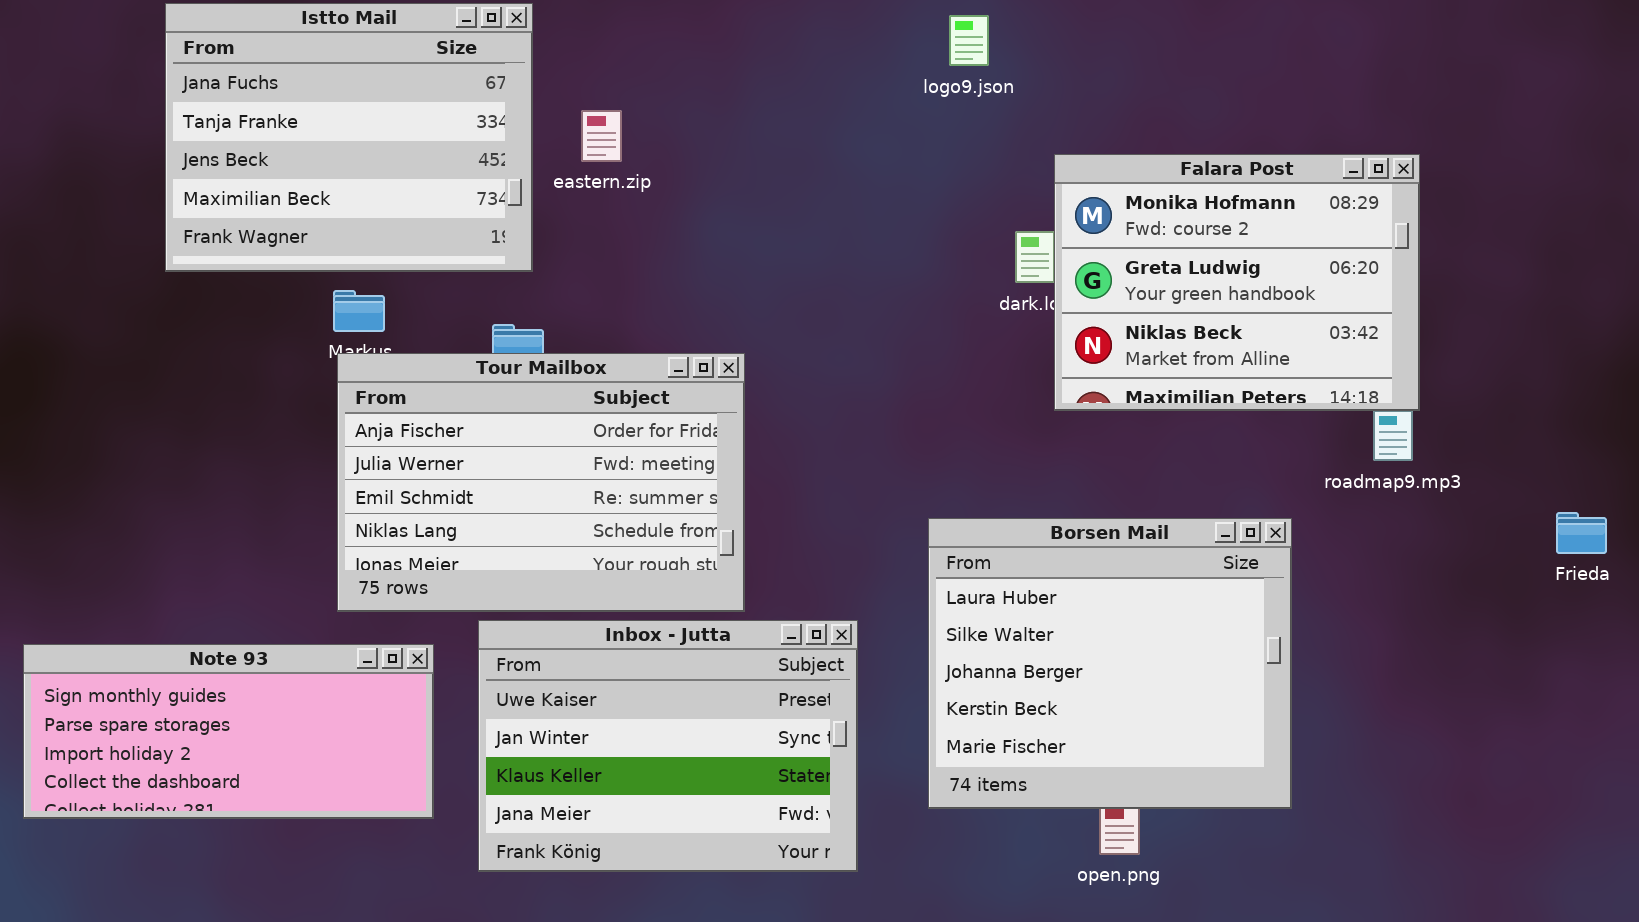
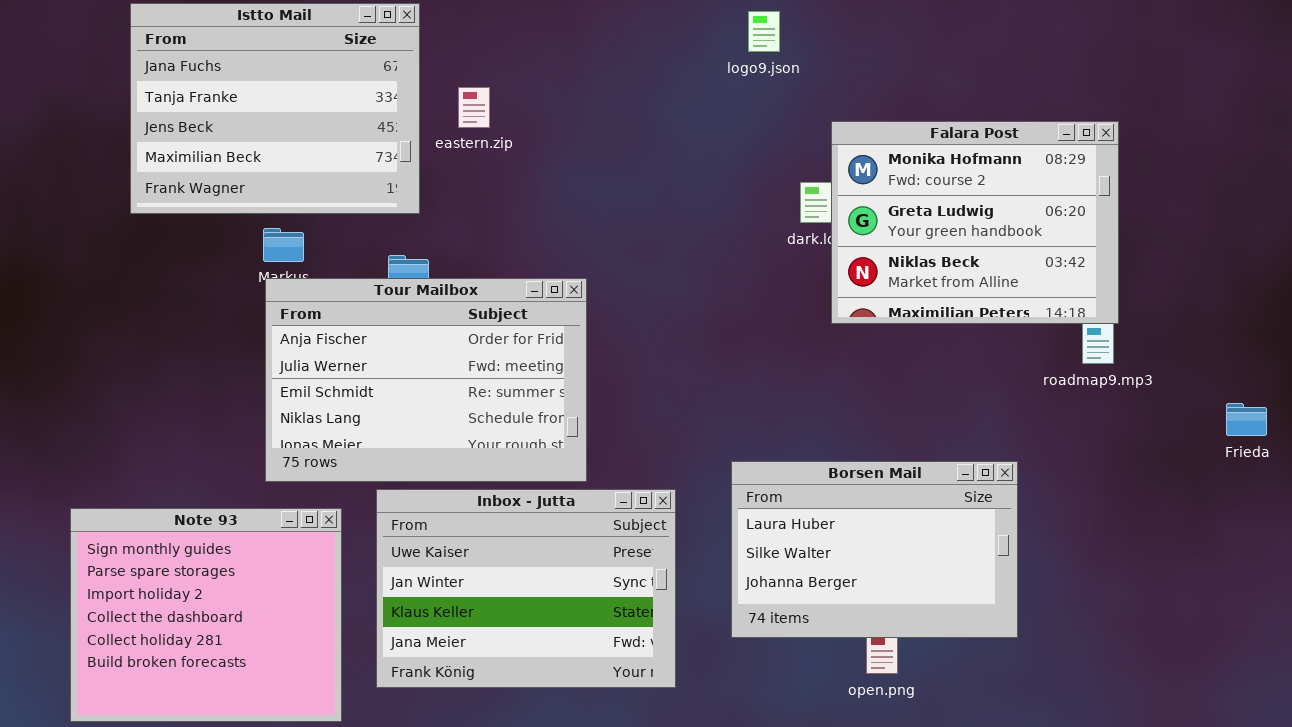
Borsen Mail: [928,518,1292,809] -> [731,461,1018,638], resized
Note 93: [23,644,434,819] -> [70,508,342,722], resized

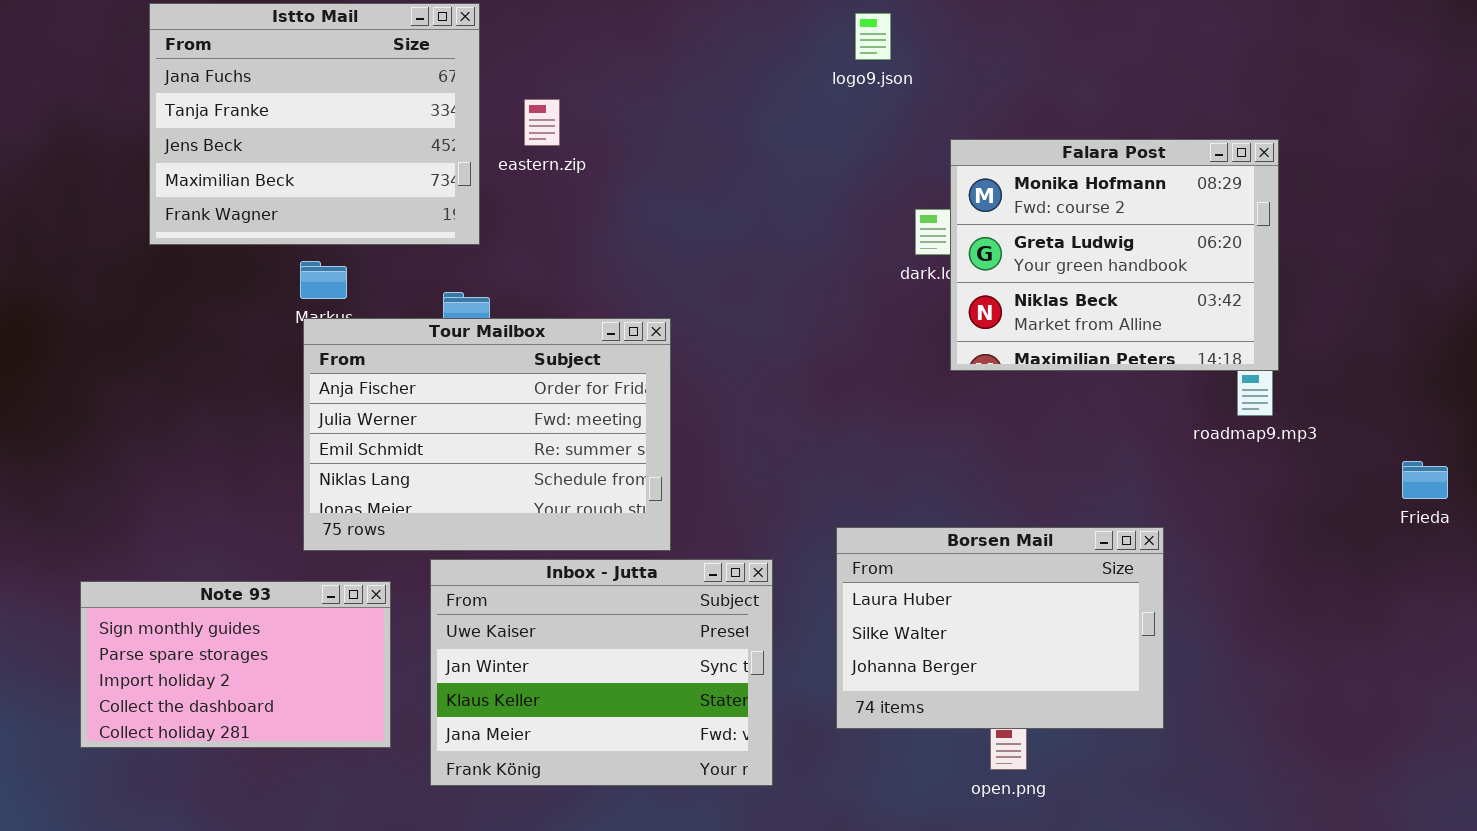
Note 93: [70,508,342,722] -> [80,581,391,748], resized

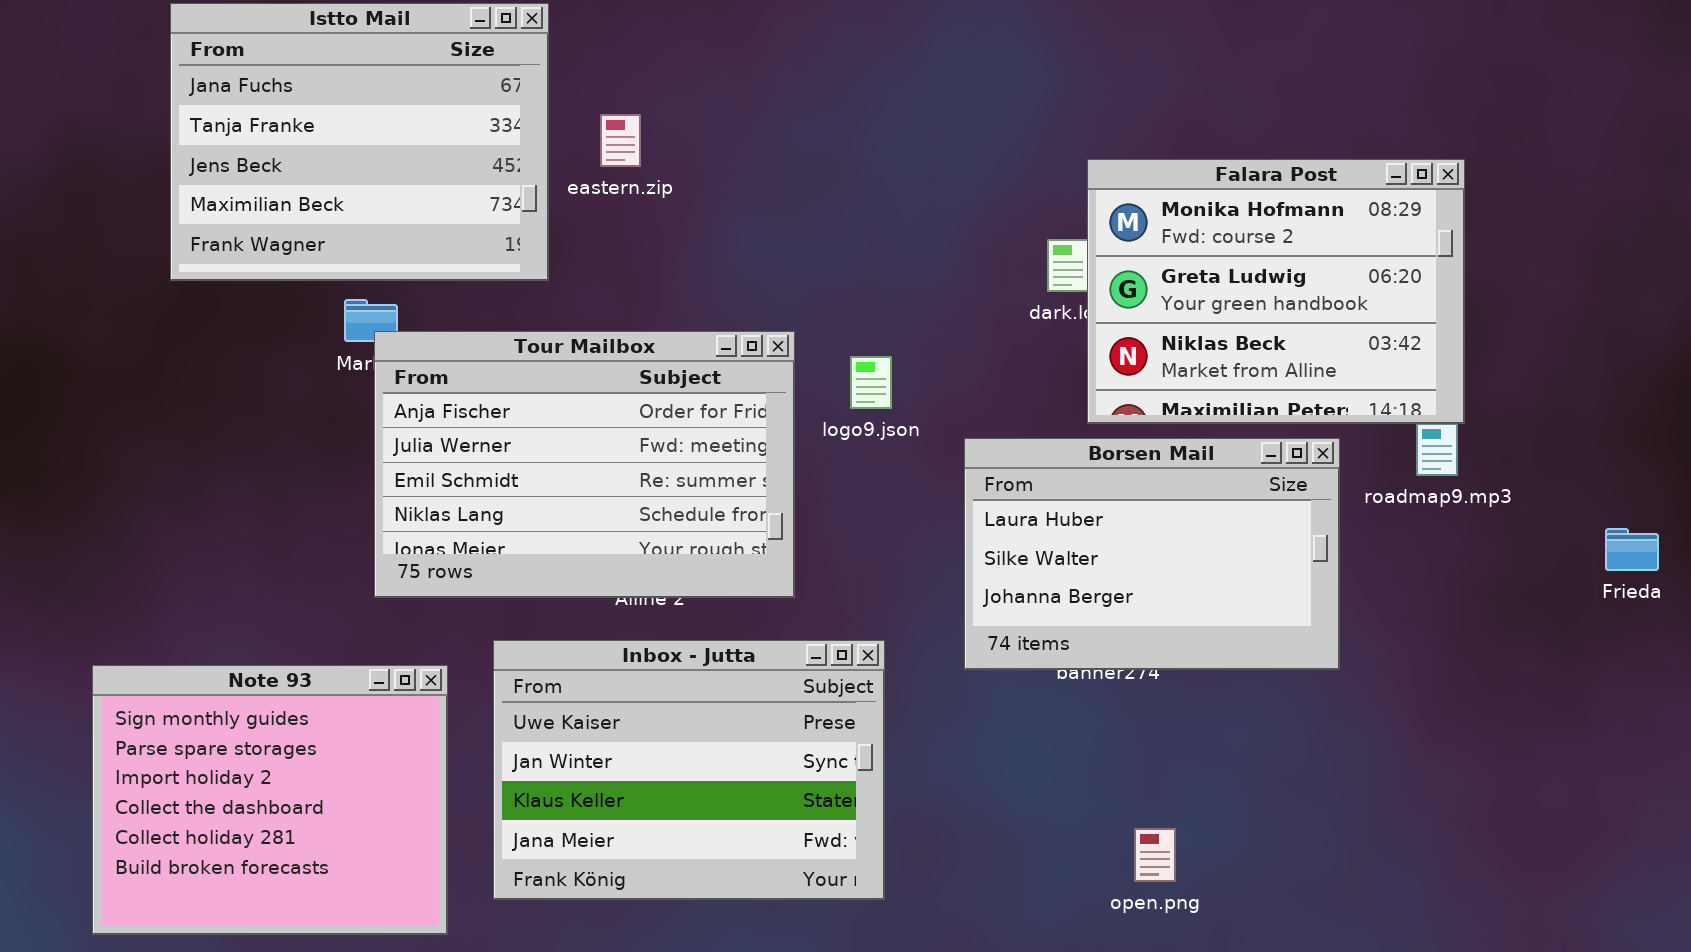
logo9.json: [855,13,891,60] -> [850,356,892,409], moved
Tour Mailbox: [303,318,671,551] -> [374,331,795,598], moved
Borsen Mail: [836,527,1164,729] -> [964,438,1340,670], moved
Note 93: [80,581,391,748] -> [92,665,448,935], resized

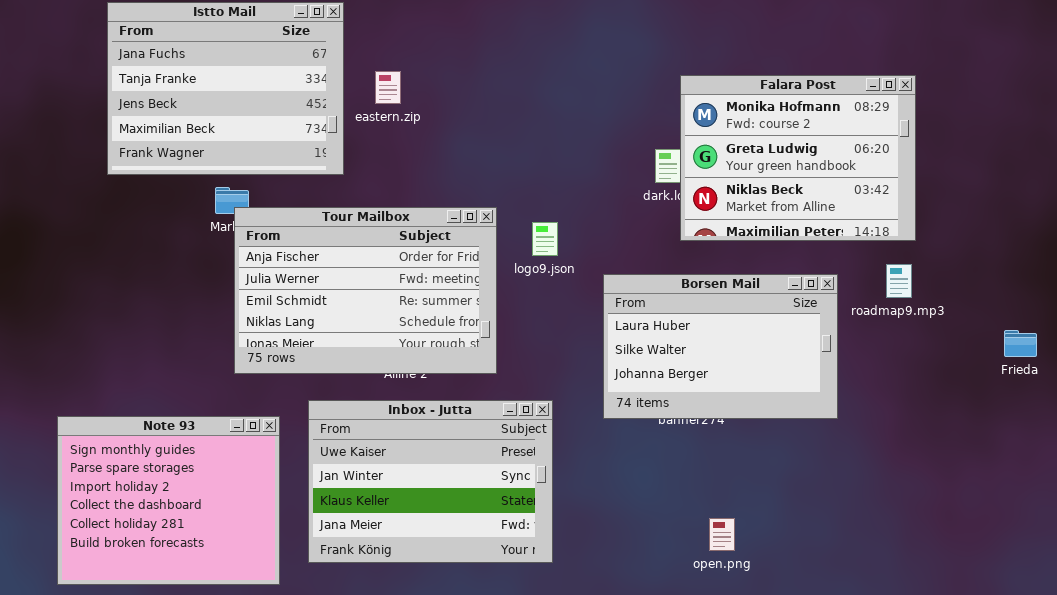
Falara Post: [1087,159,1465,424] -> [680,75,916,241], moved

